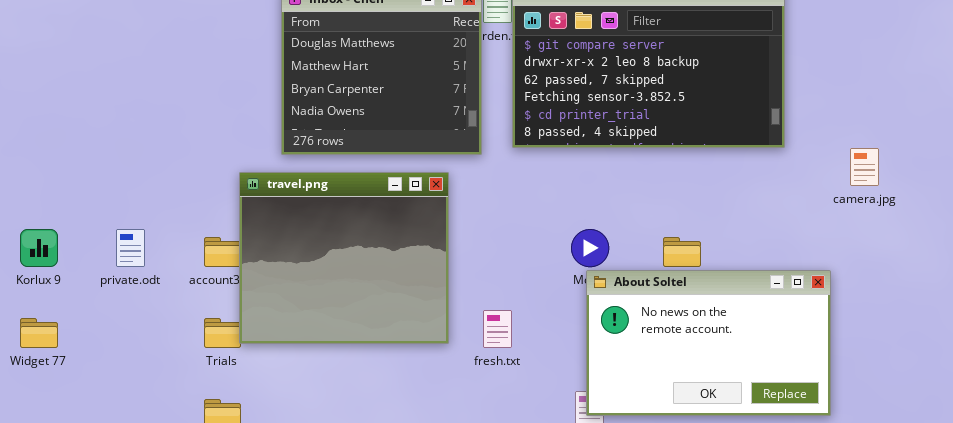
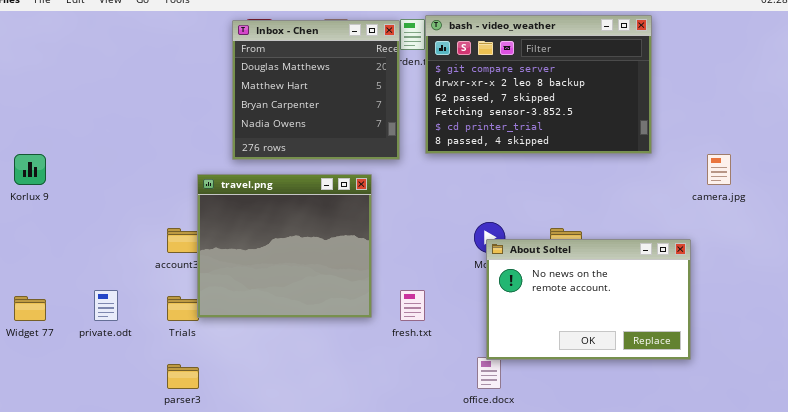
Korlux 9: [20,229,58,267] -> [14,154,46,185], moved
private.odt: [116,229,145,267] -> [94,290,118,321], moved
About Soltel: [586,270,831,416] -> [486,239,691,360], moved

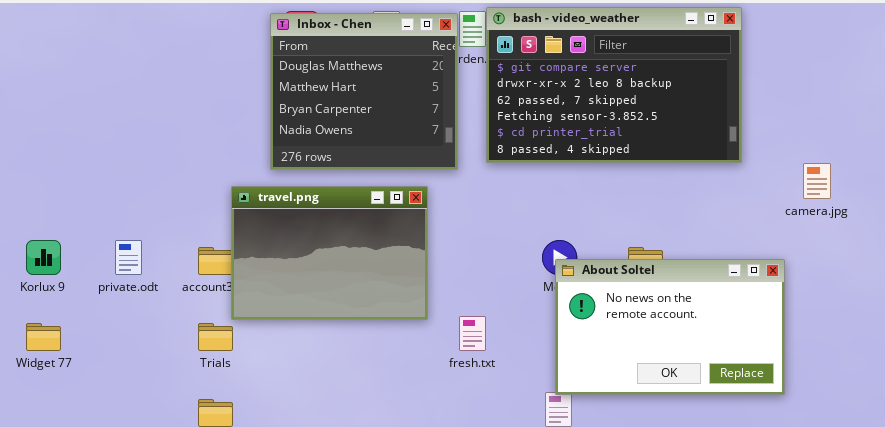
Korlux 9: [14,154,46,185] -> [26,240,61,275], moved
travel.png: [197,174,372,318] -> [231,186,428,320], resized
private.odt: [94,290,118,321] -> [115,240,142,275], moved

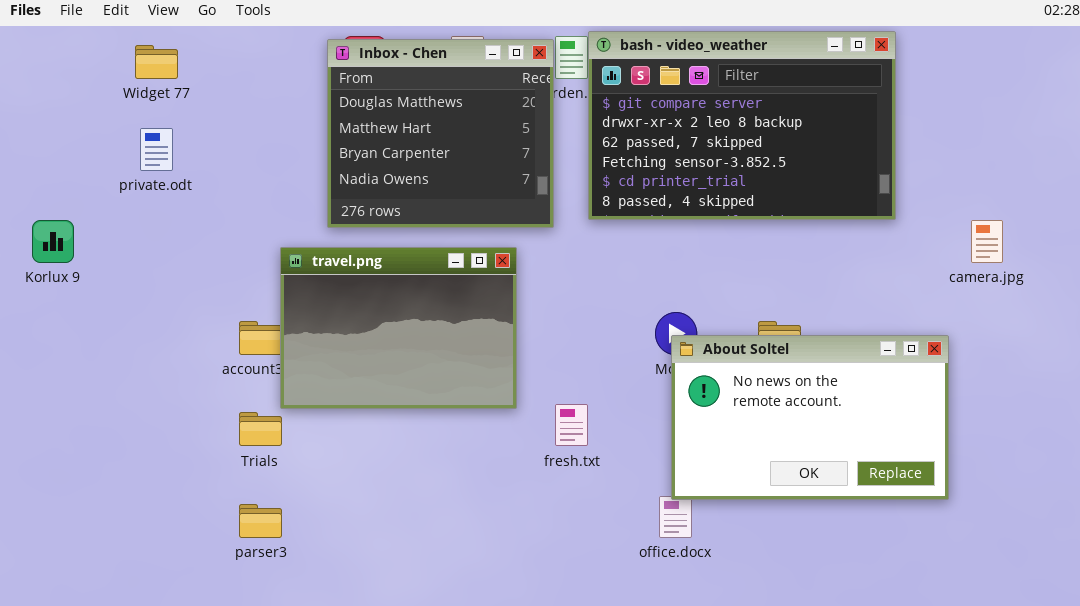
Korlux 9: [26,240,61,275] -> [32,220,74,263], moved
private.odt: [115,240,142,275] -> [140,128,173,171], moved
Widget 77: [26,323,61,351] -> [135,45,178,79], moved

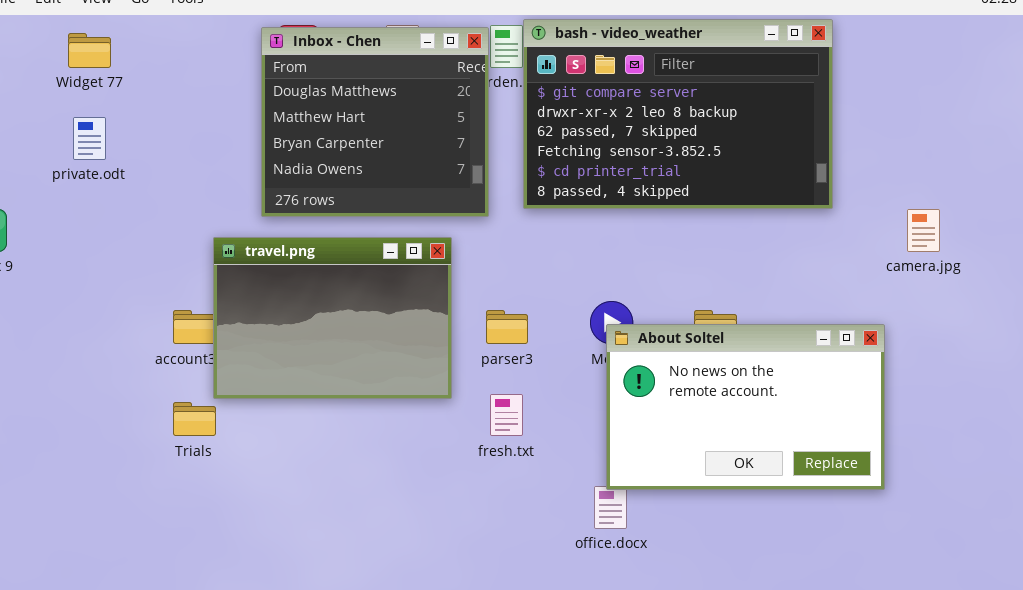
parser3: [239,504,282,538] -> [486,310,528,344], moved

